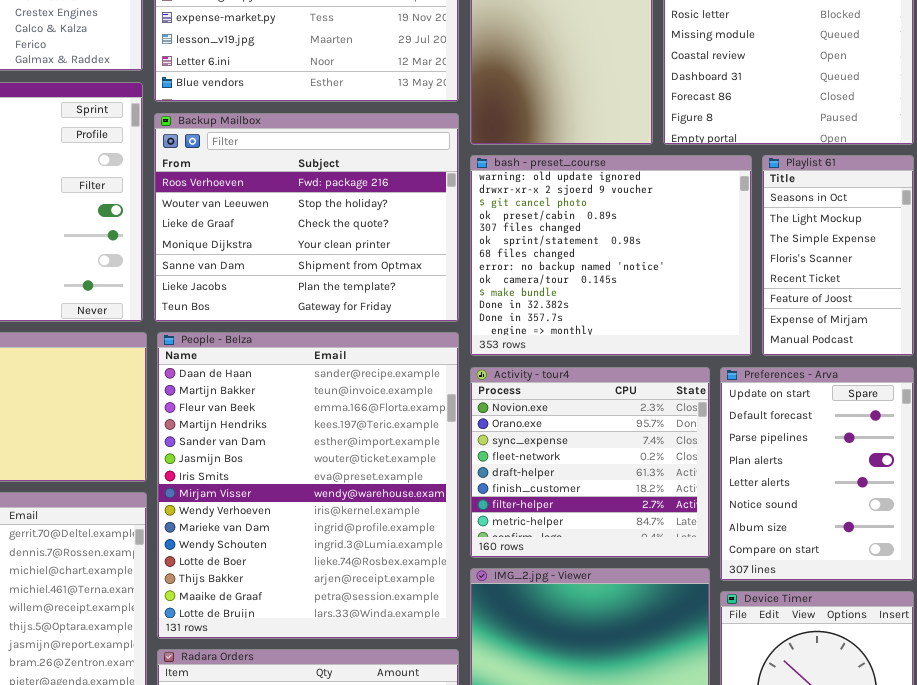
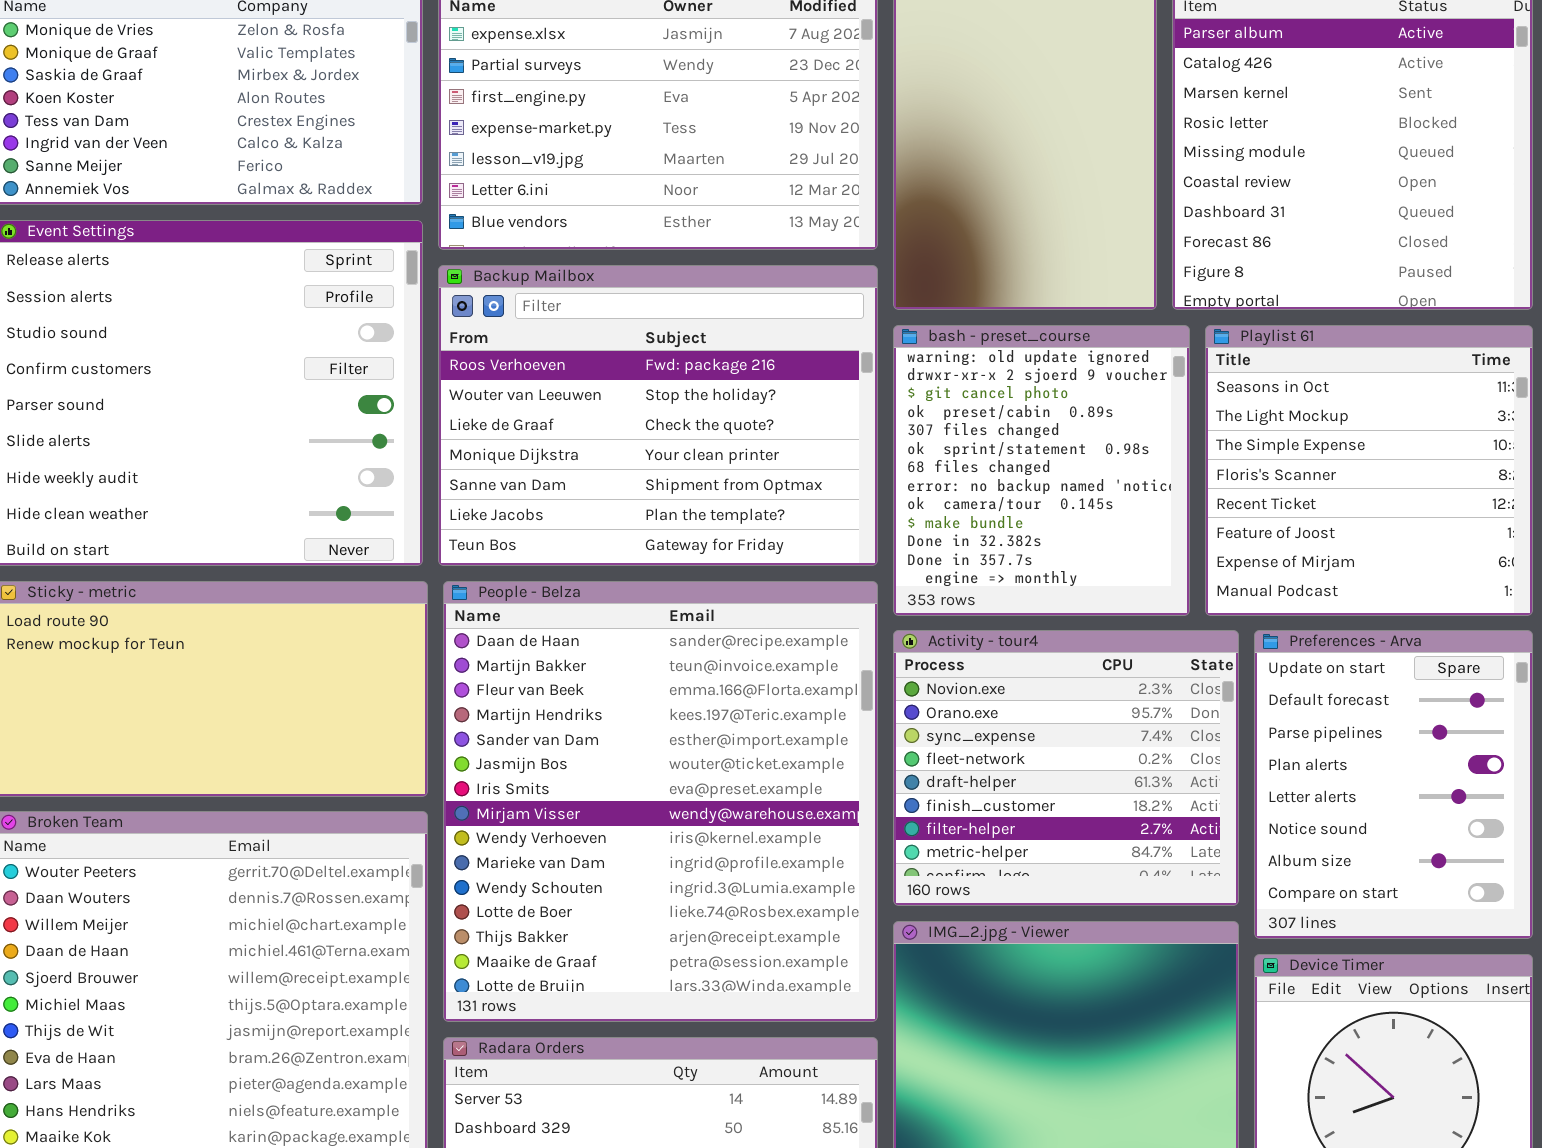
bash - preset_course: [470,155,752,356] -> [893,325,1190,616], resized
Playlist 61: [762,155,914,356] -> [1205,325,1533,616], resized

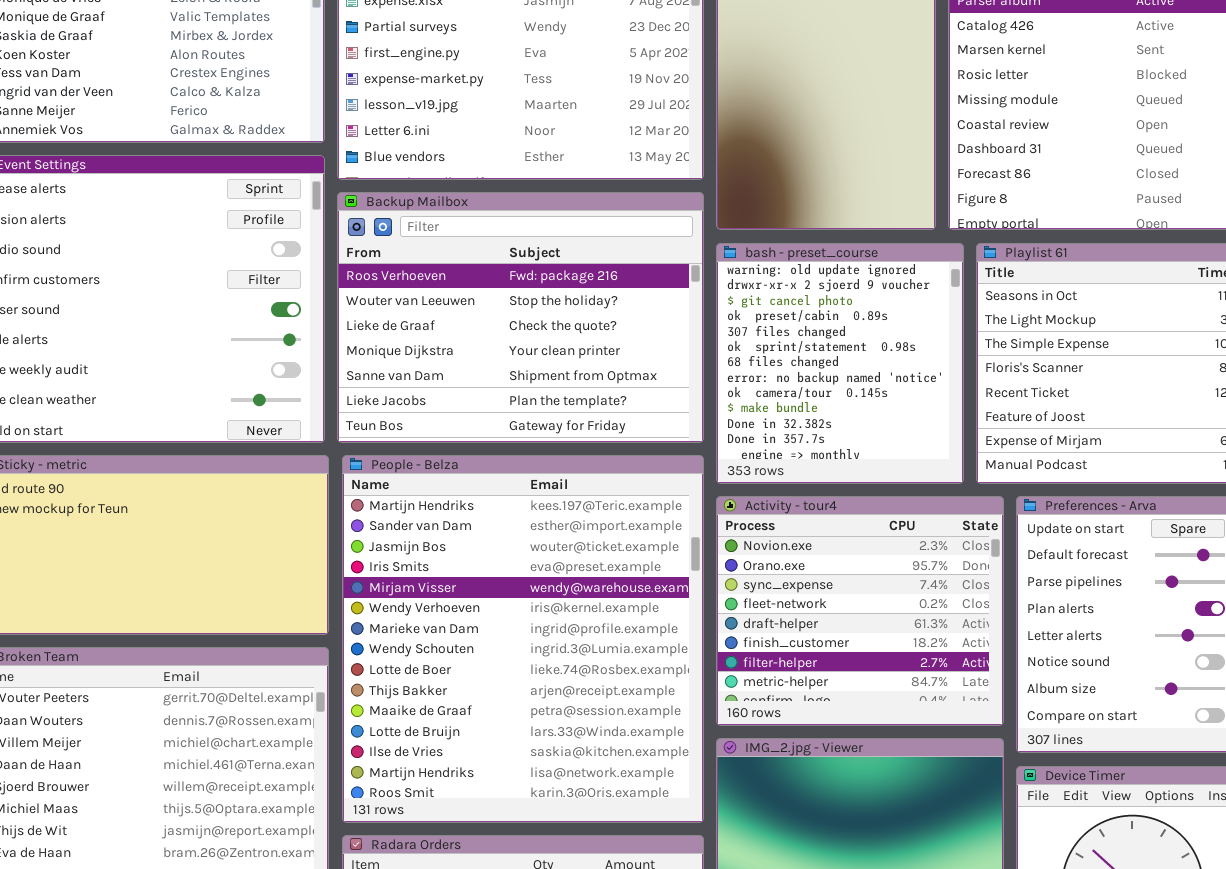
People - Belza: [443,581,878,1022] -> [342,455,704,823], scrolled down 3 rows

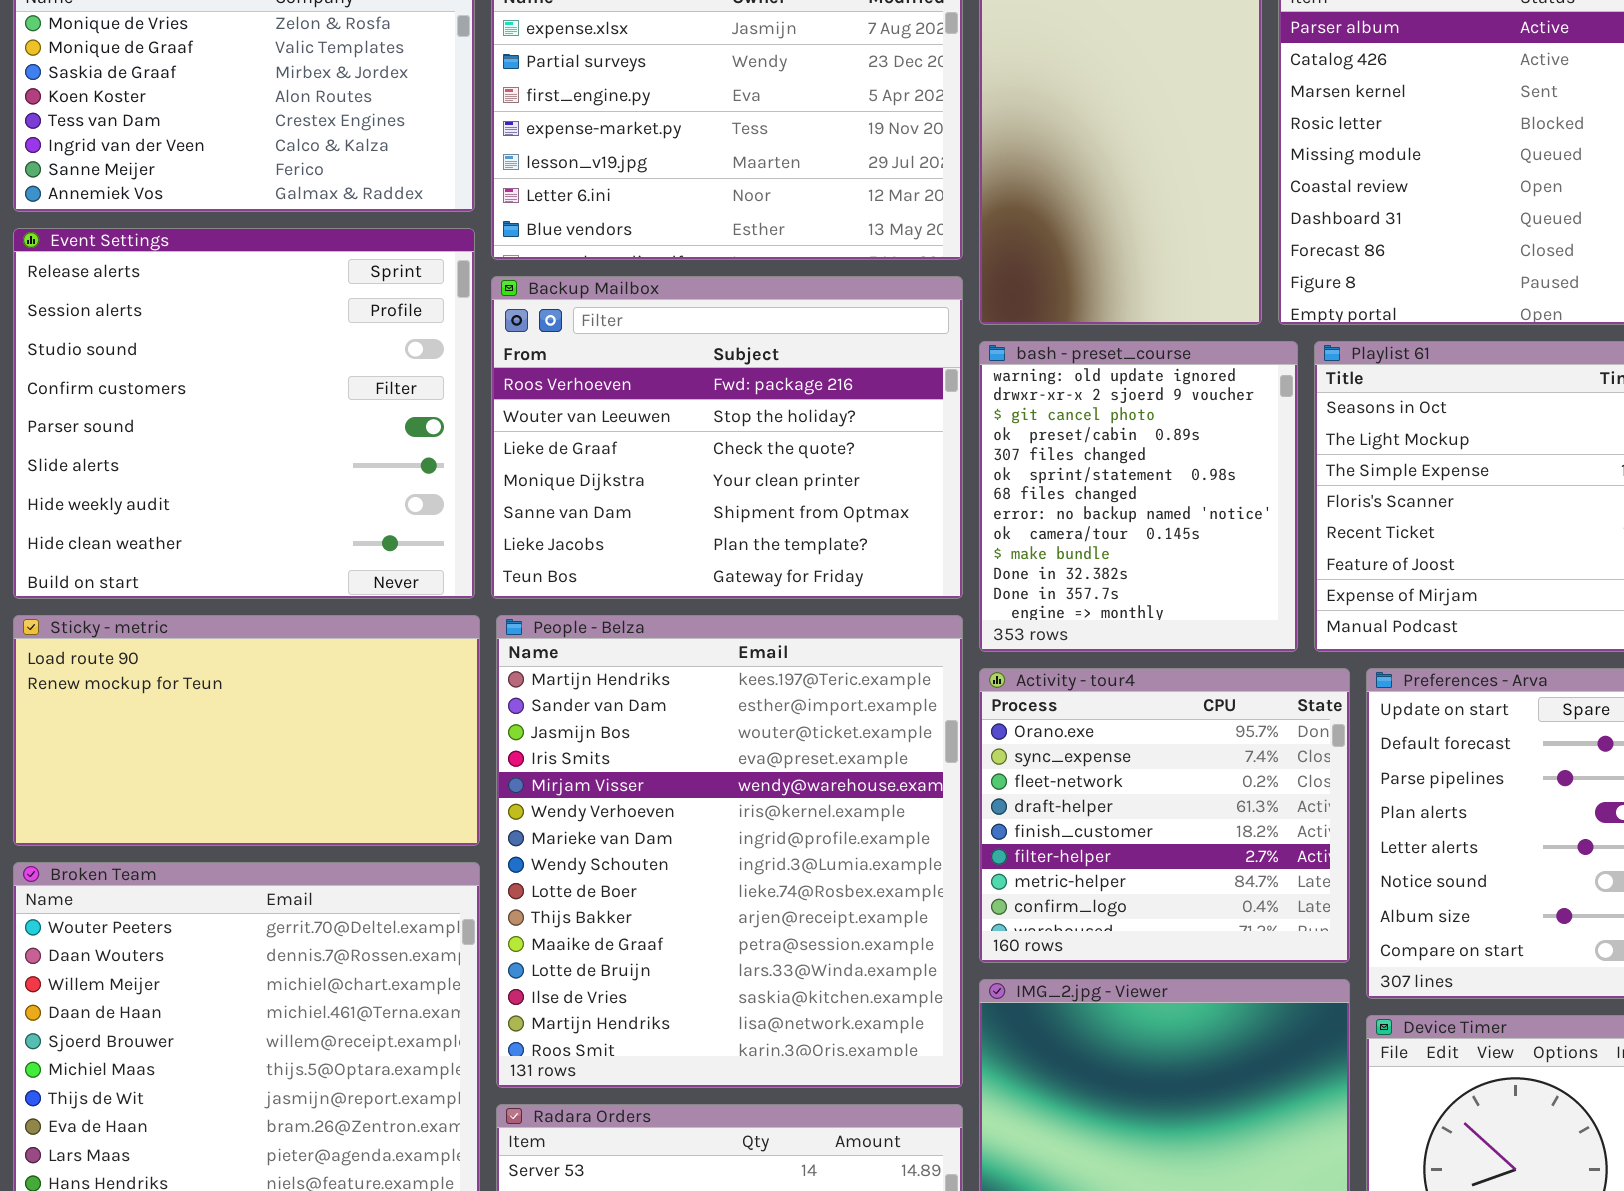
Activity - tour4: [716,496,1004,726] -> [979,668,1350,963], scrolled down 1 row

